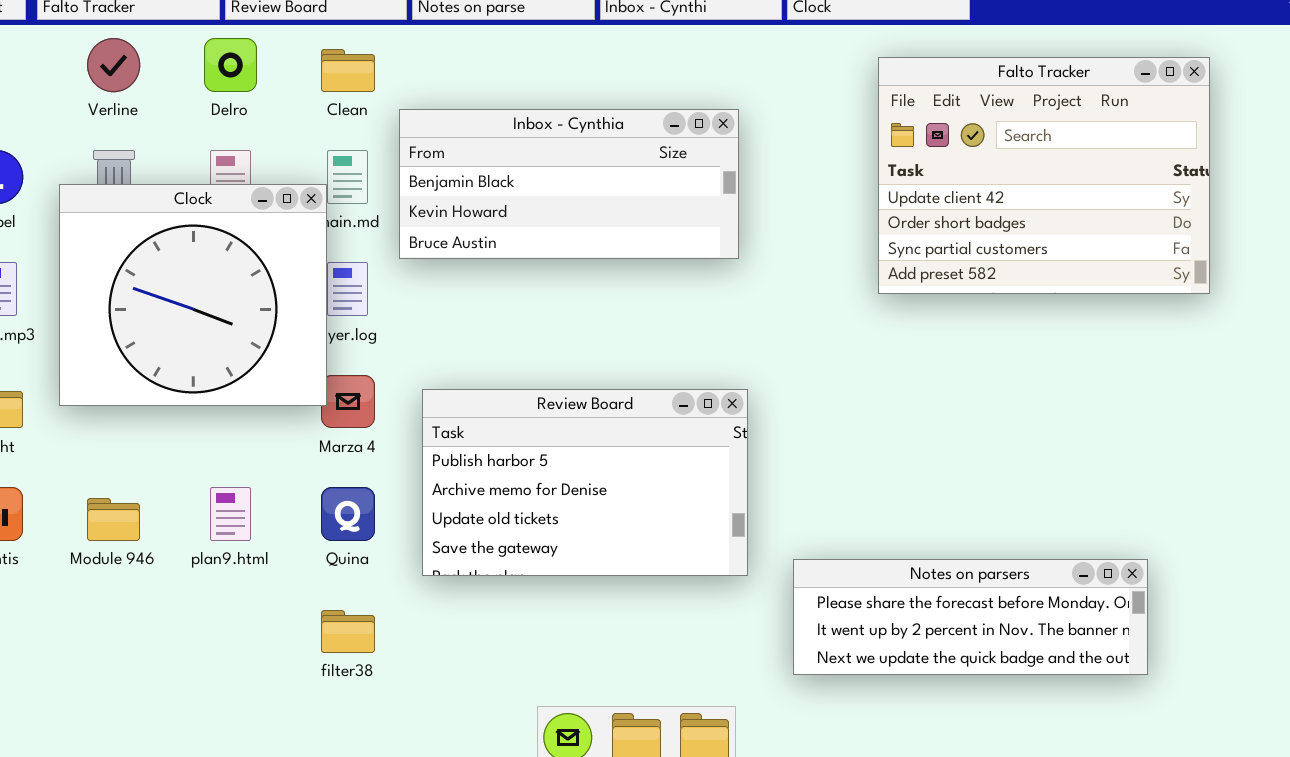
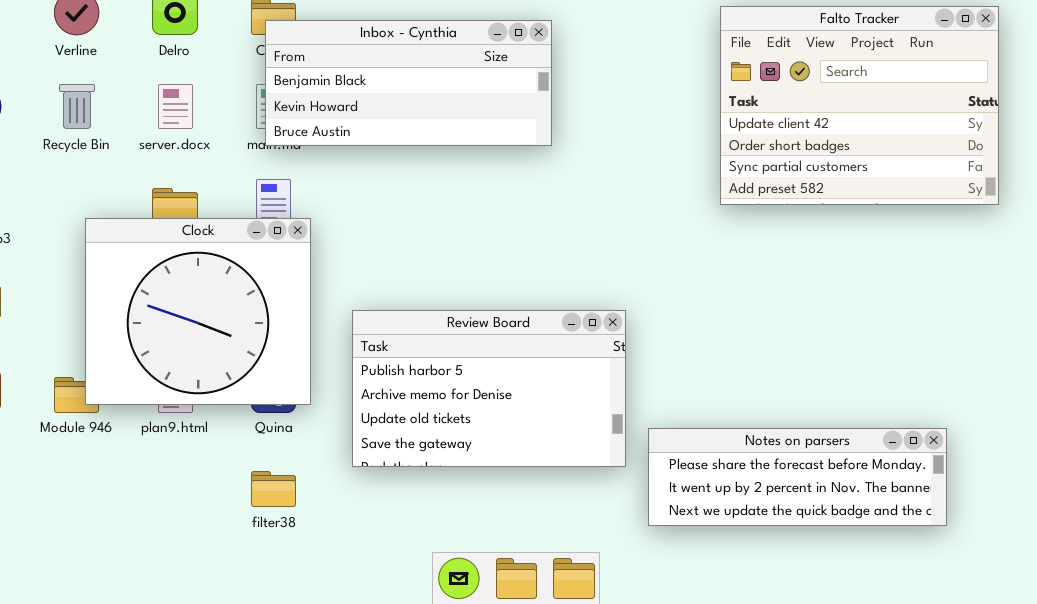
Inbox - Cynthia: [399,109,739,259] -> [265,20,552,146], moved
Clock: [59,184,327,406] -> [85,218,311,405], moved
Review Board: [422,389,748,576] -> [352,310,626,467], moved

